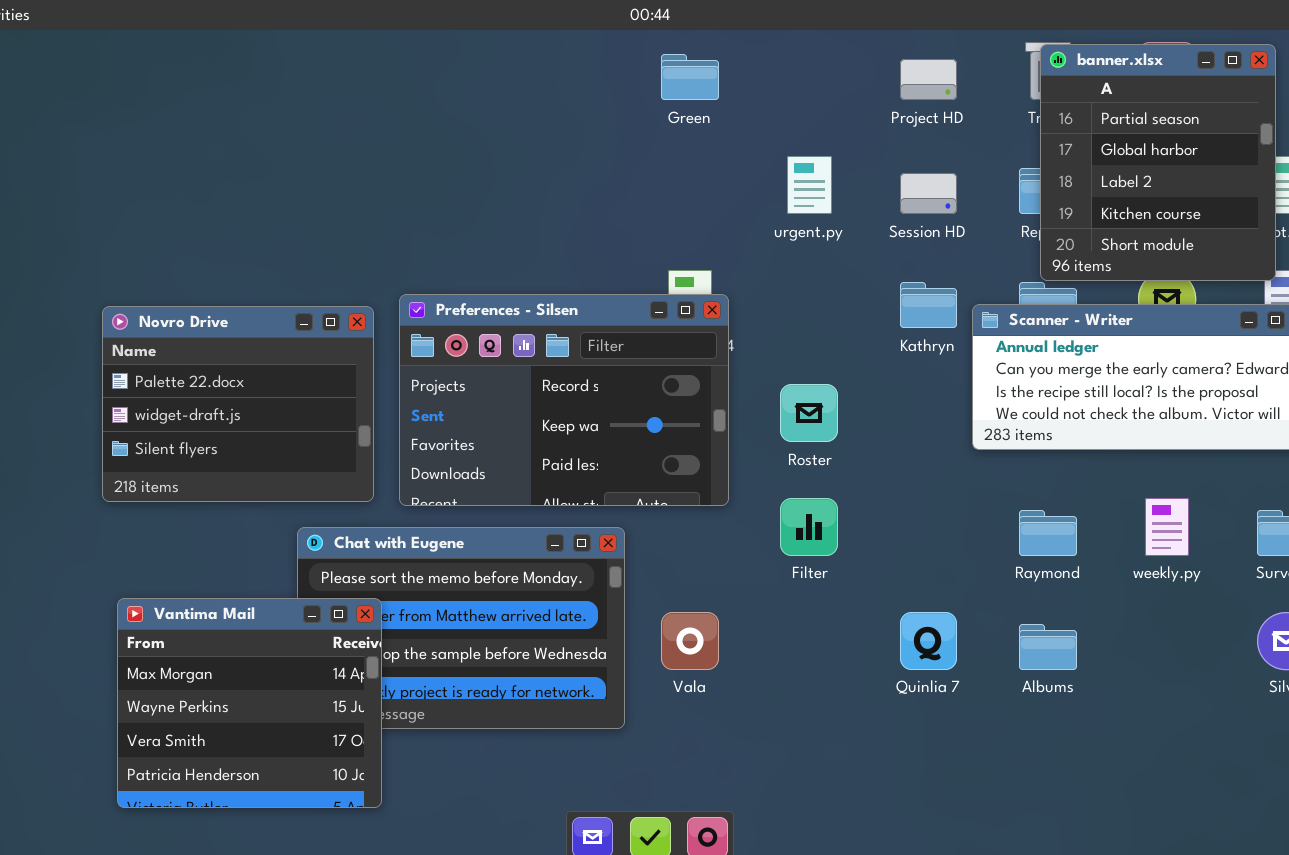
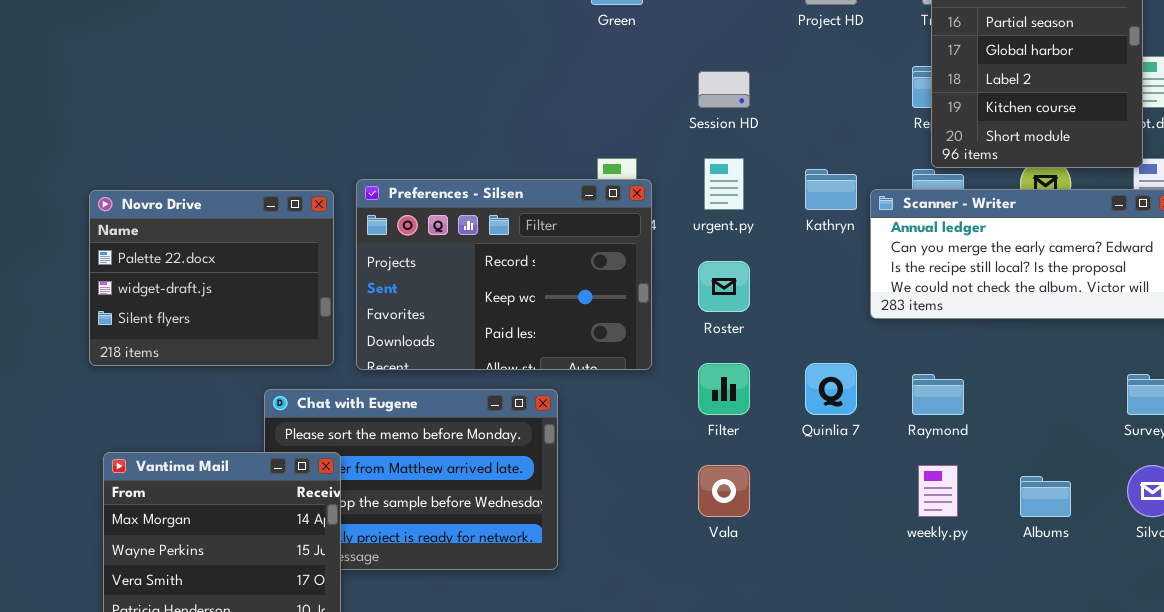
urgent.py: [787,156,832,214] -> [704,158,744,210], moved
Session HD: [900,173,957,214] -> [698,71,750,108], moved
weekly.py: [1145,498,1189,556] -> [918,465,958,517], moved
Vala: [661,612,719,670] -> [698,465,750,517], moved
Quinlia 7: [900,612,957,670] -> [805,363,857,415], moved
Albums: [1019,624,1077,670] -> [1020,476,1071,517], moved

